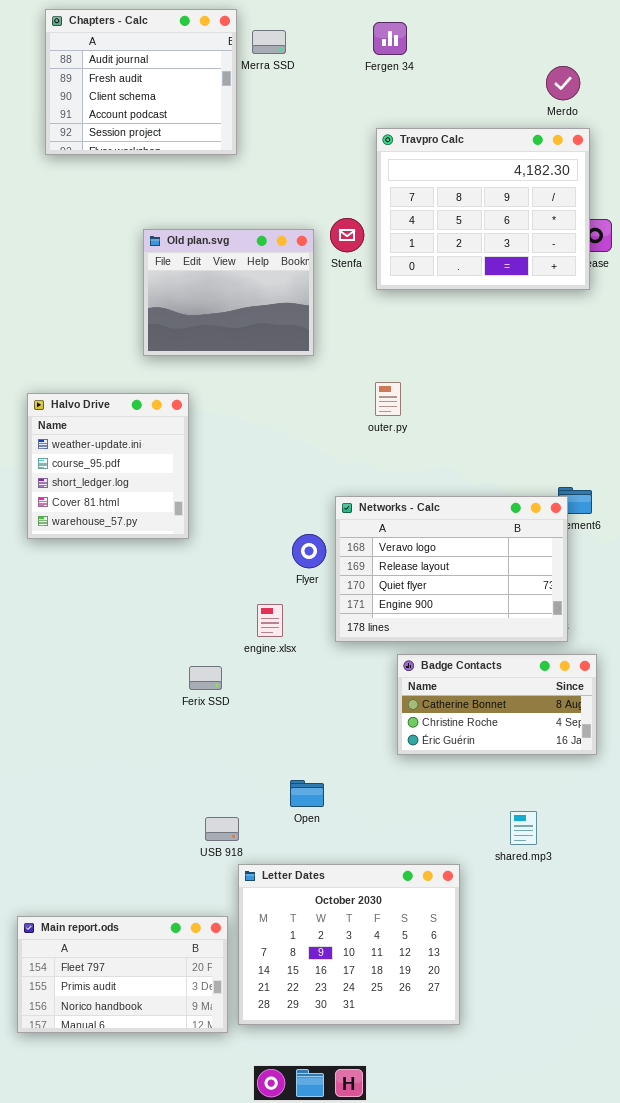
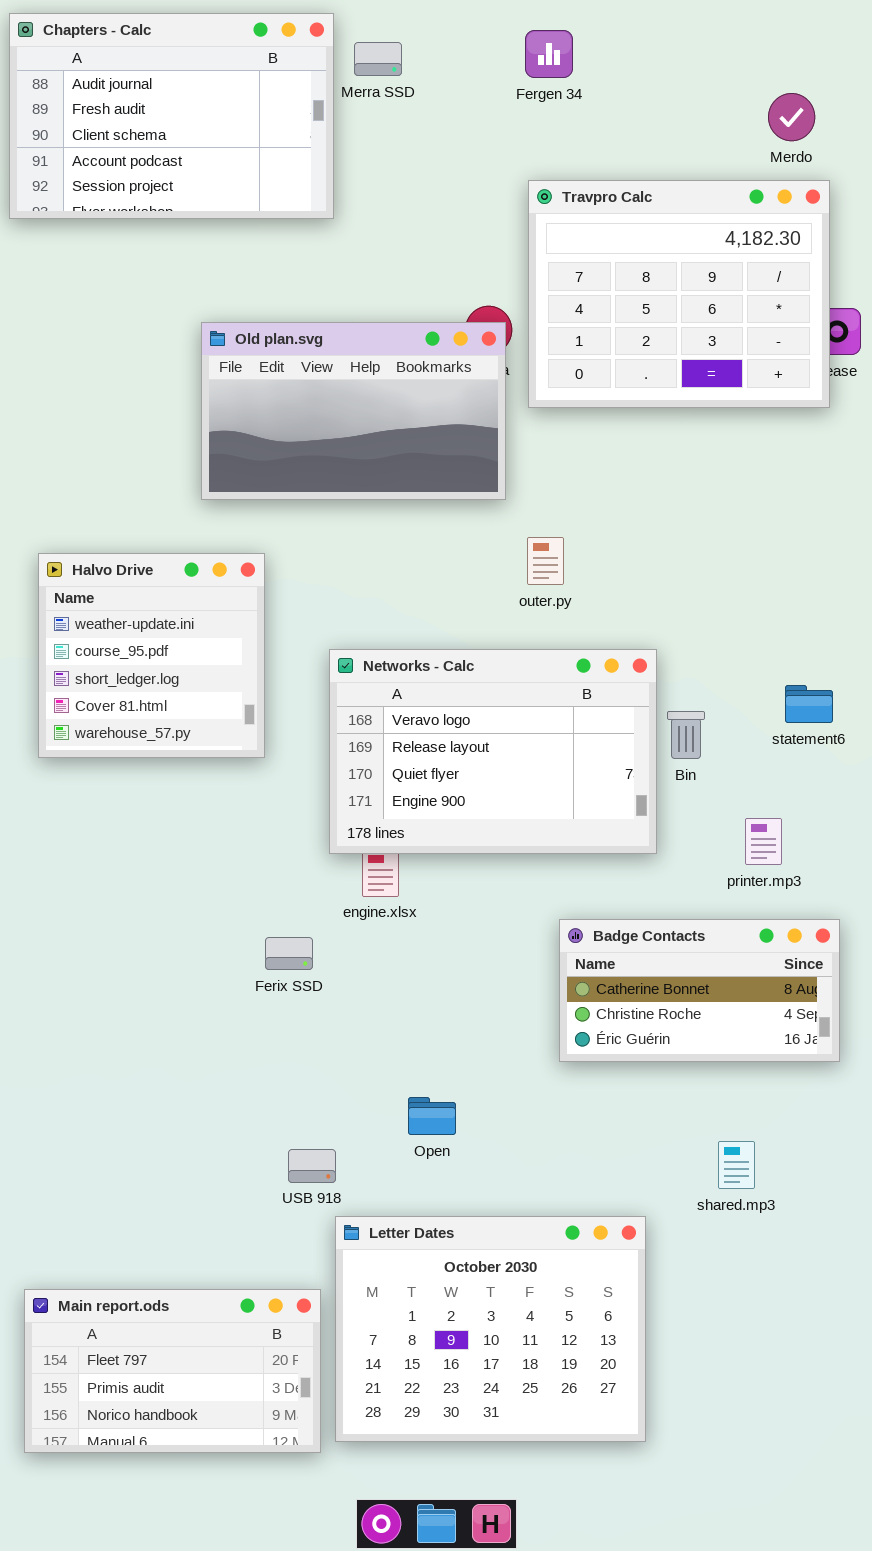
Chapters - Calc: [45,9,237,155] -> [9,13,334,219], resized
Old plan.svg: [143,229,314,356] -> [201,322,506,500], resized
Networks - Calc: [335,496,568,642] -> [329,649,657,854], moved

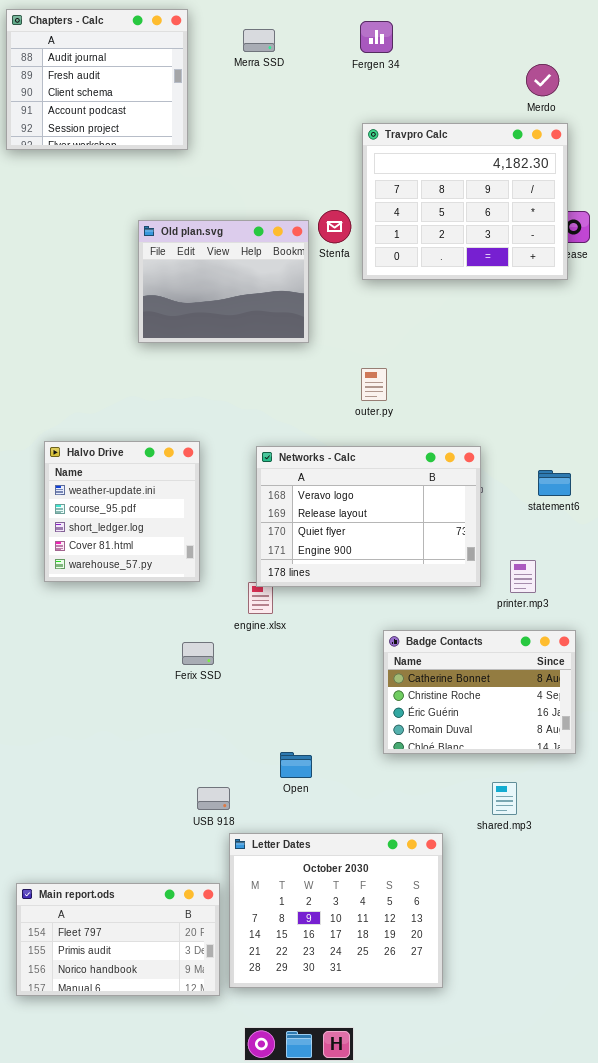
Chapters - Calc: [9,13,334,219] -> [6,9,188,150], resized
Old plan.svg: [201,322,506,500] -> [138,220,309,343], resized
Halvo Drive: [38,553,265,758] -> [44,441,200,582], moved
Networks - Calc: [329,649,657,854] -> [256,446,481,587], moved
Badge Contacts: [559,919,840,1062] -> [383,630,576,754], resized

